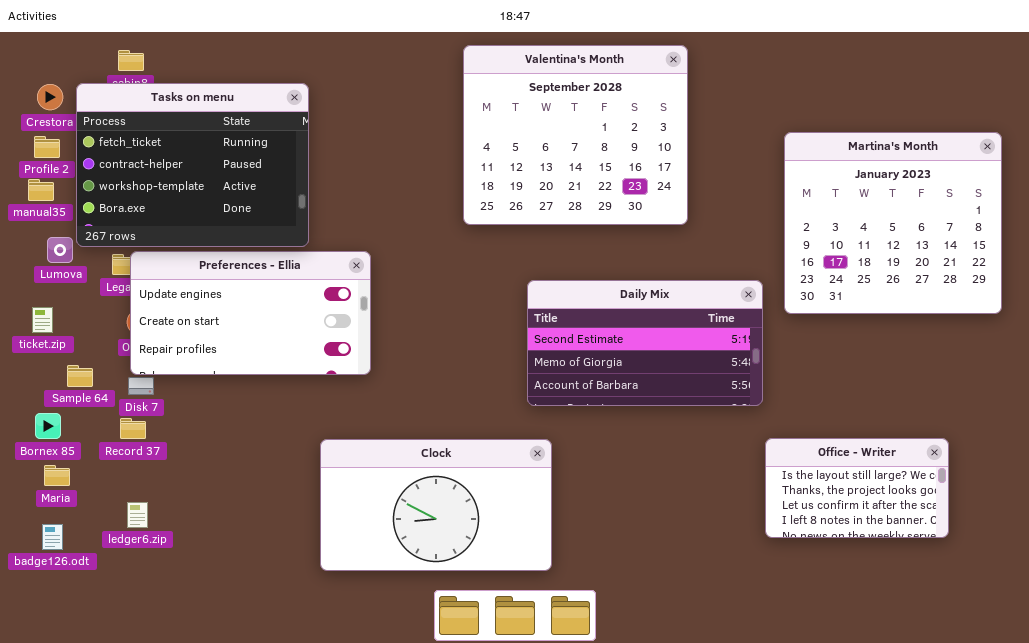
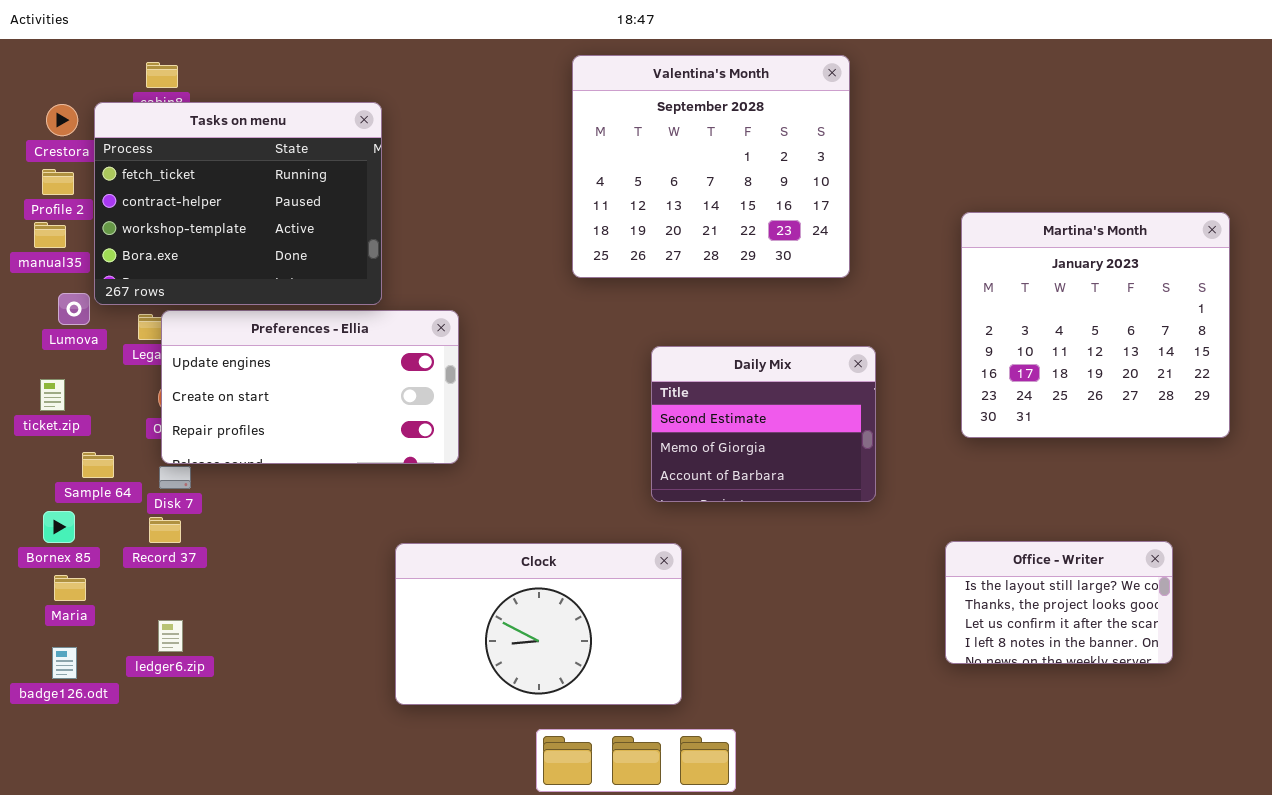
Martina's Month: [784,132,1002,314] -> [961,212,1230,438], moved
Daily Mix: [527,280,763,406] -> [651,346,876,502], resized

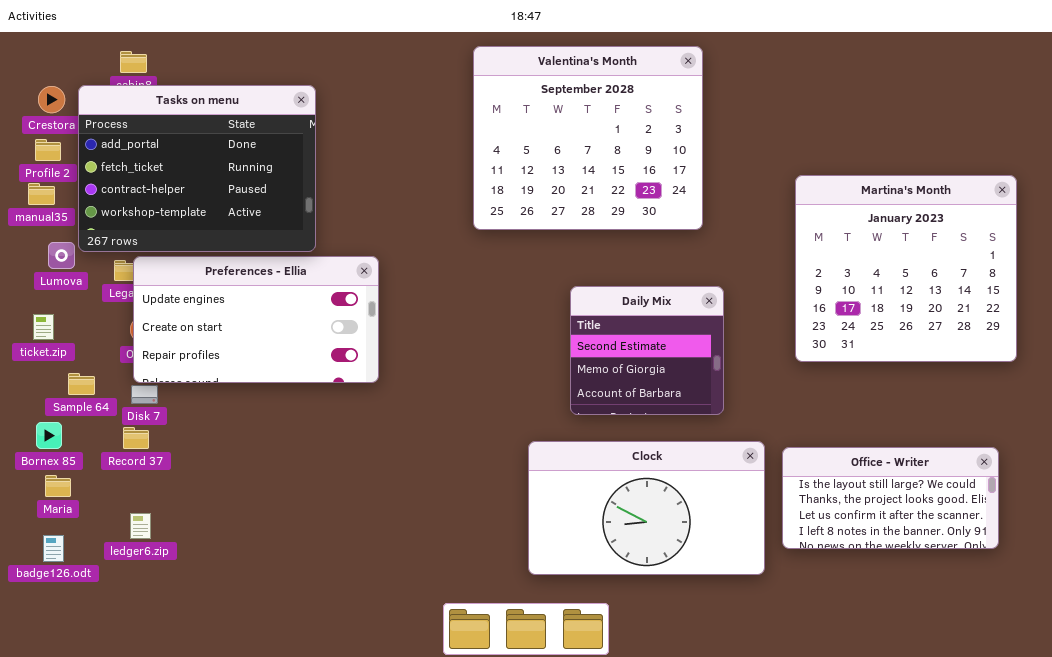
Tasks on menu: [94,102,382,305] -> [78,85,316,252], scrolled up 1 row
Daily Mix: [651,346,876,502] -> [570,286,724,415], resized
Office - Writer: [945,541,1173,664] -> [782,447,999,549], resized
Clock: [395,543,682,705] -> [528,441,765,575], moved

